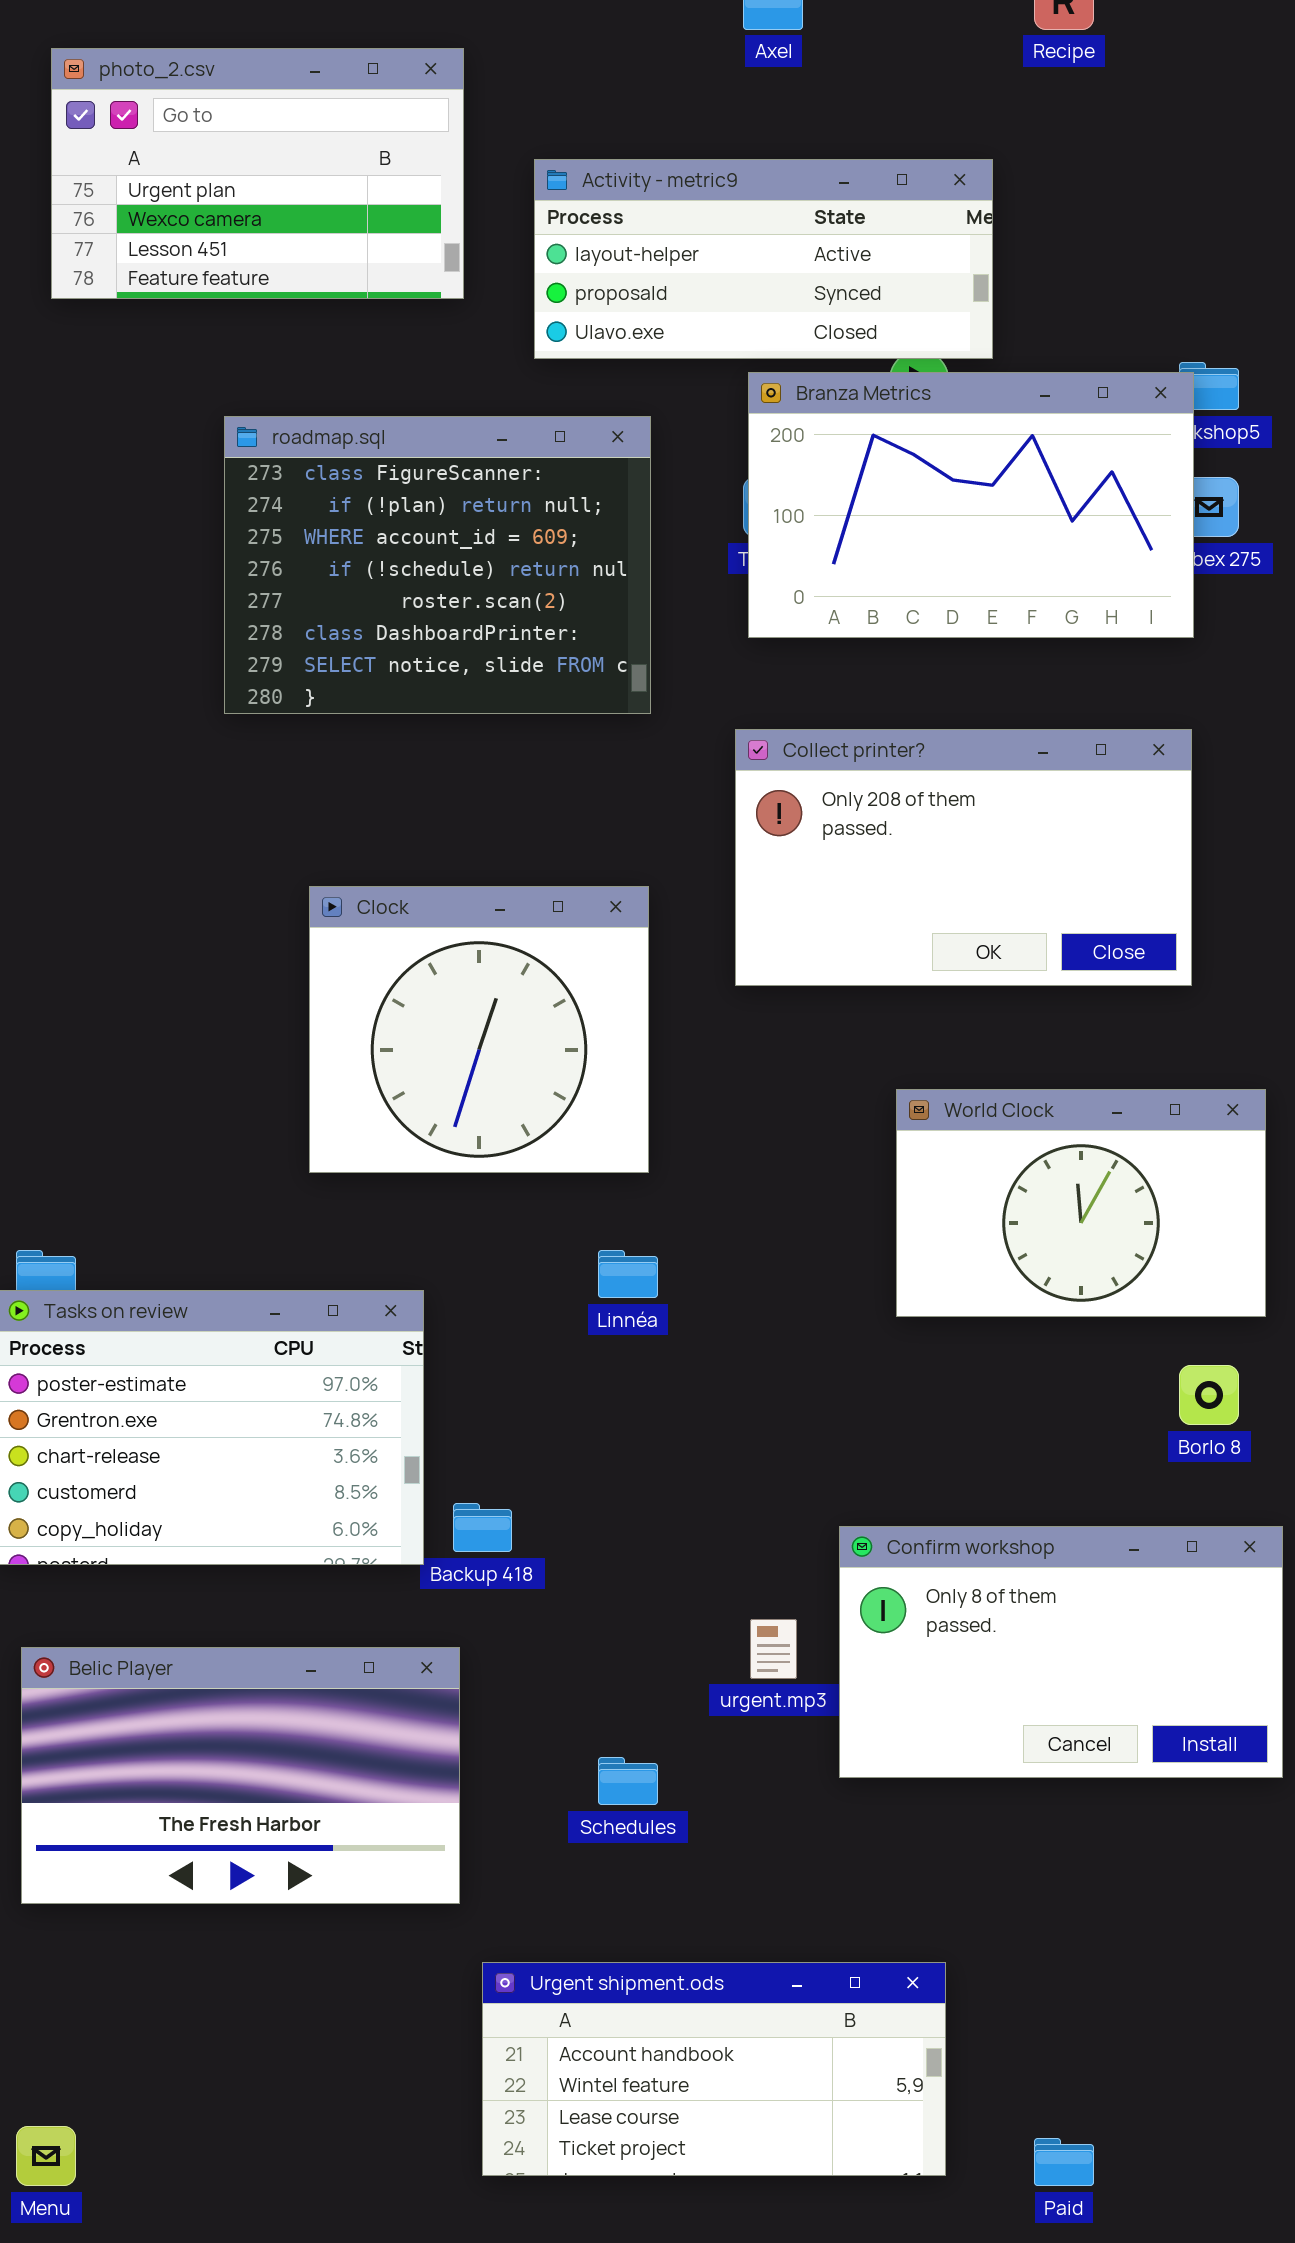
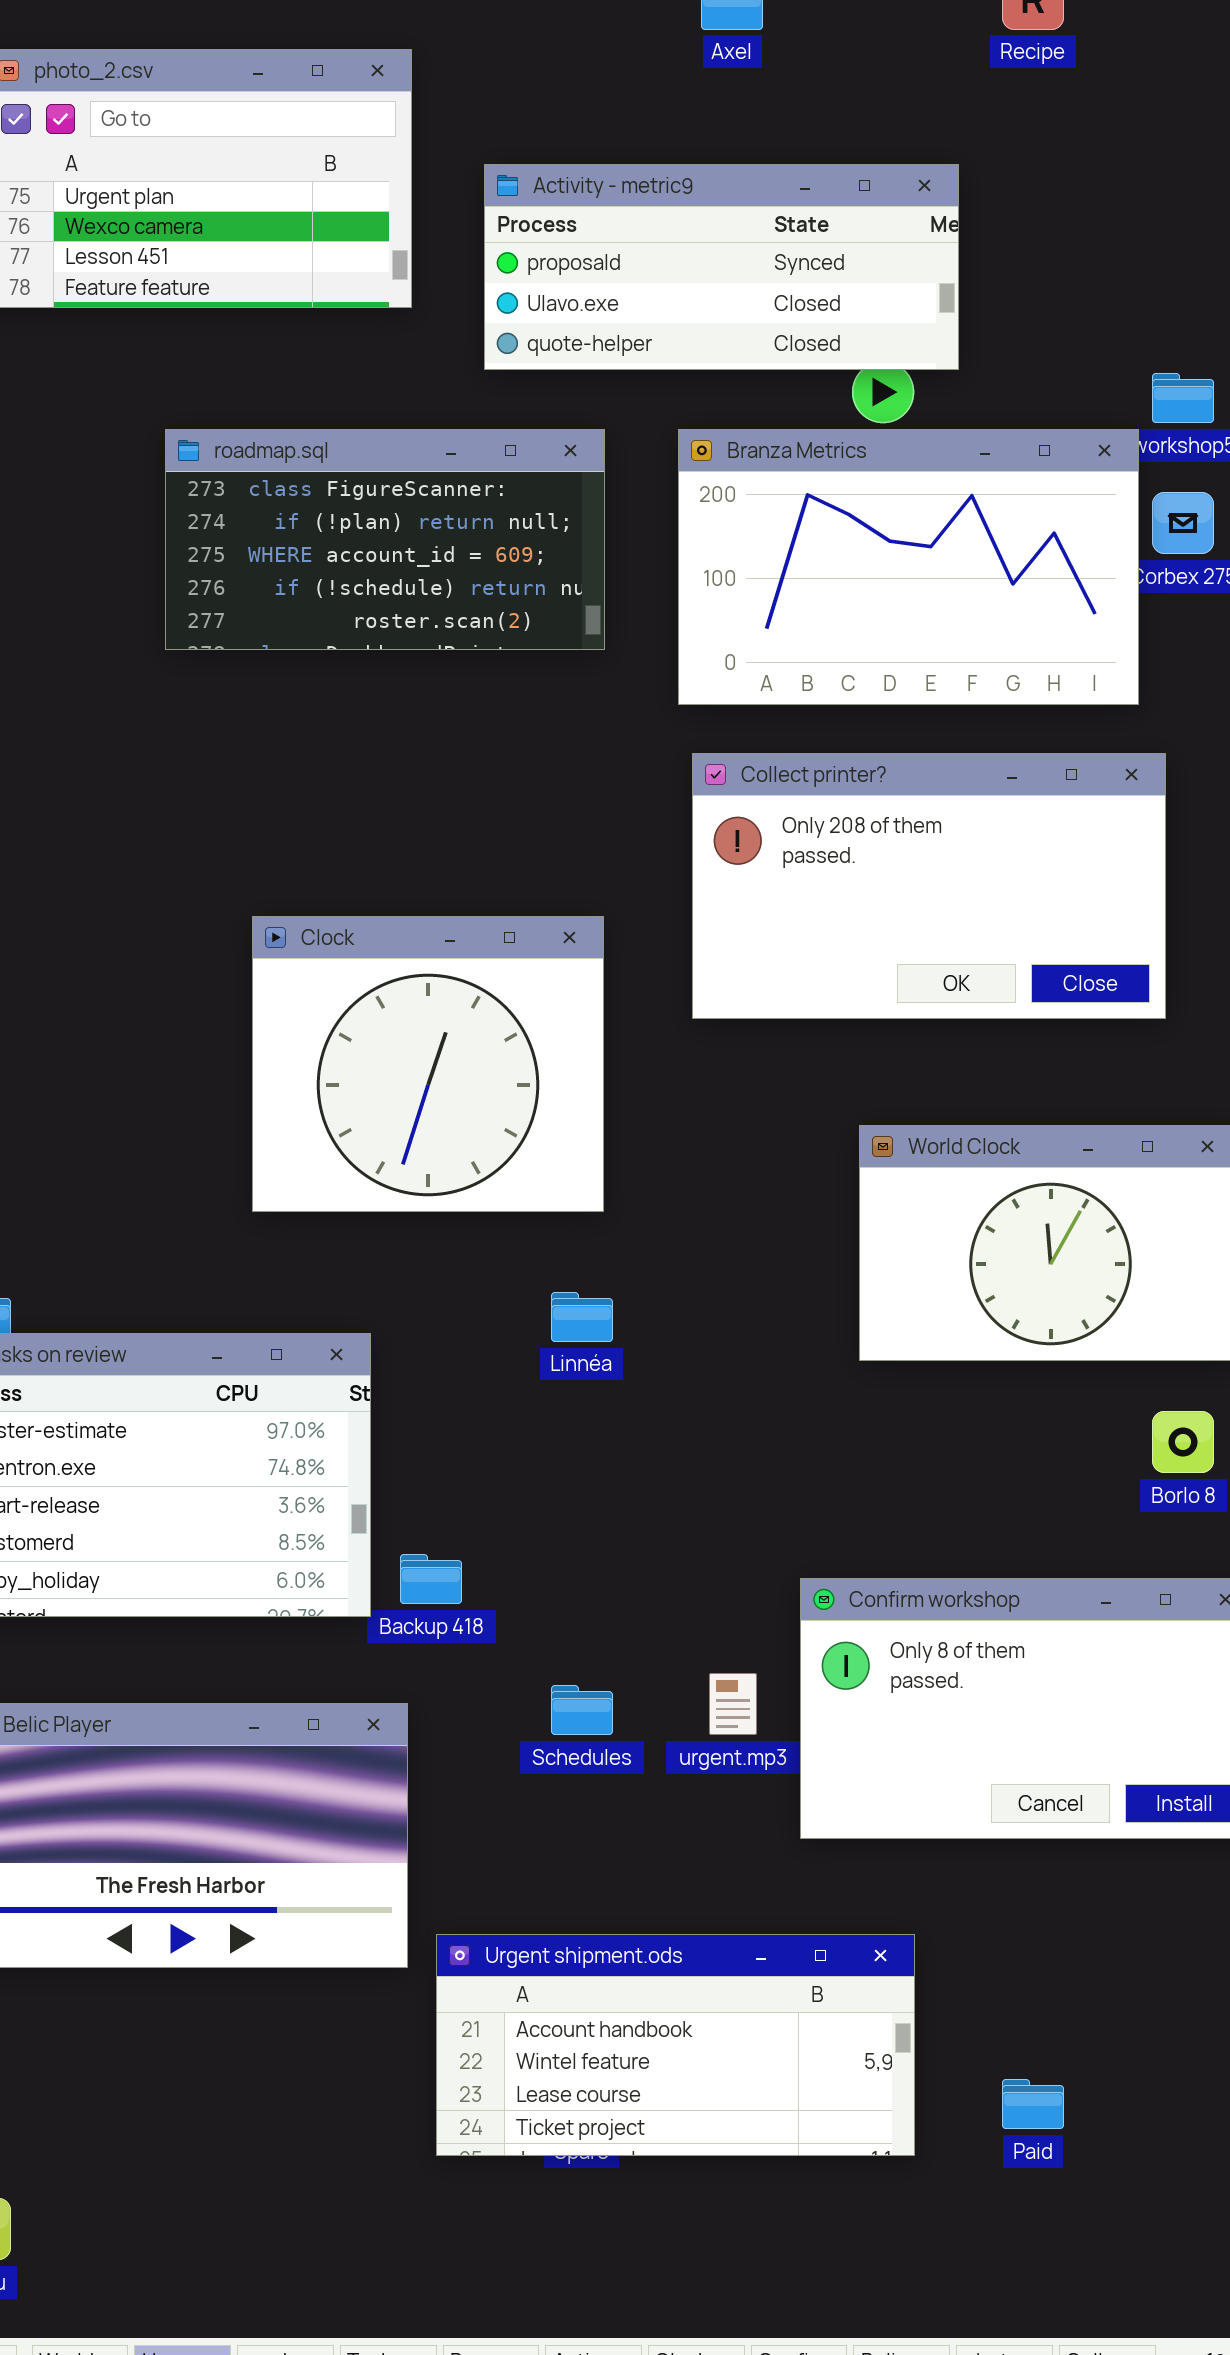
Activity - metric9: [534,159,993,359] -> [484,164,959,370], scrolled down 1 row
Branza Metrics: [748,372,1194,638] -> [678,429,1139,705], moved
roadmap.sql: [224,416,651,714] -> [165,429,605,650], resized
Schedules: [598,1757,658,1805] -> [551,1685,613,1735], moved
Urgent shipment.ods: [482,1962,946,2176] -> [436,1934,915,2156], moved
Paid: [1034,2138,1094,2186] -> [1002,2079,1064,2129], moved

